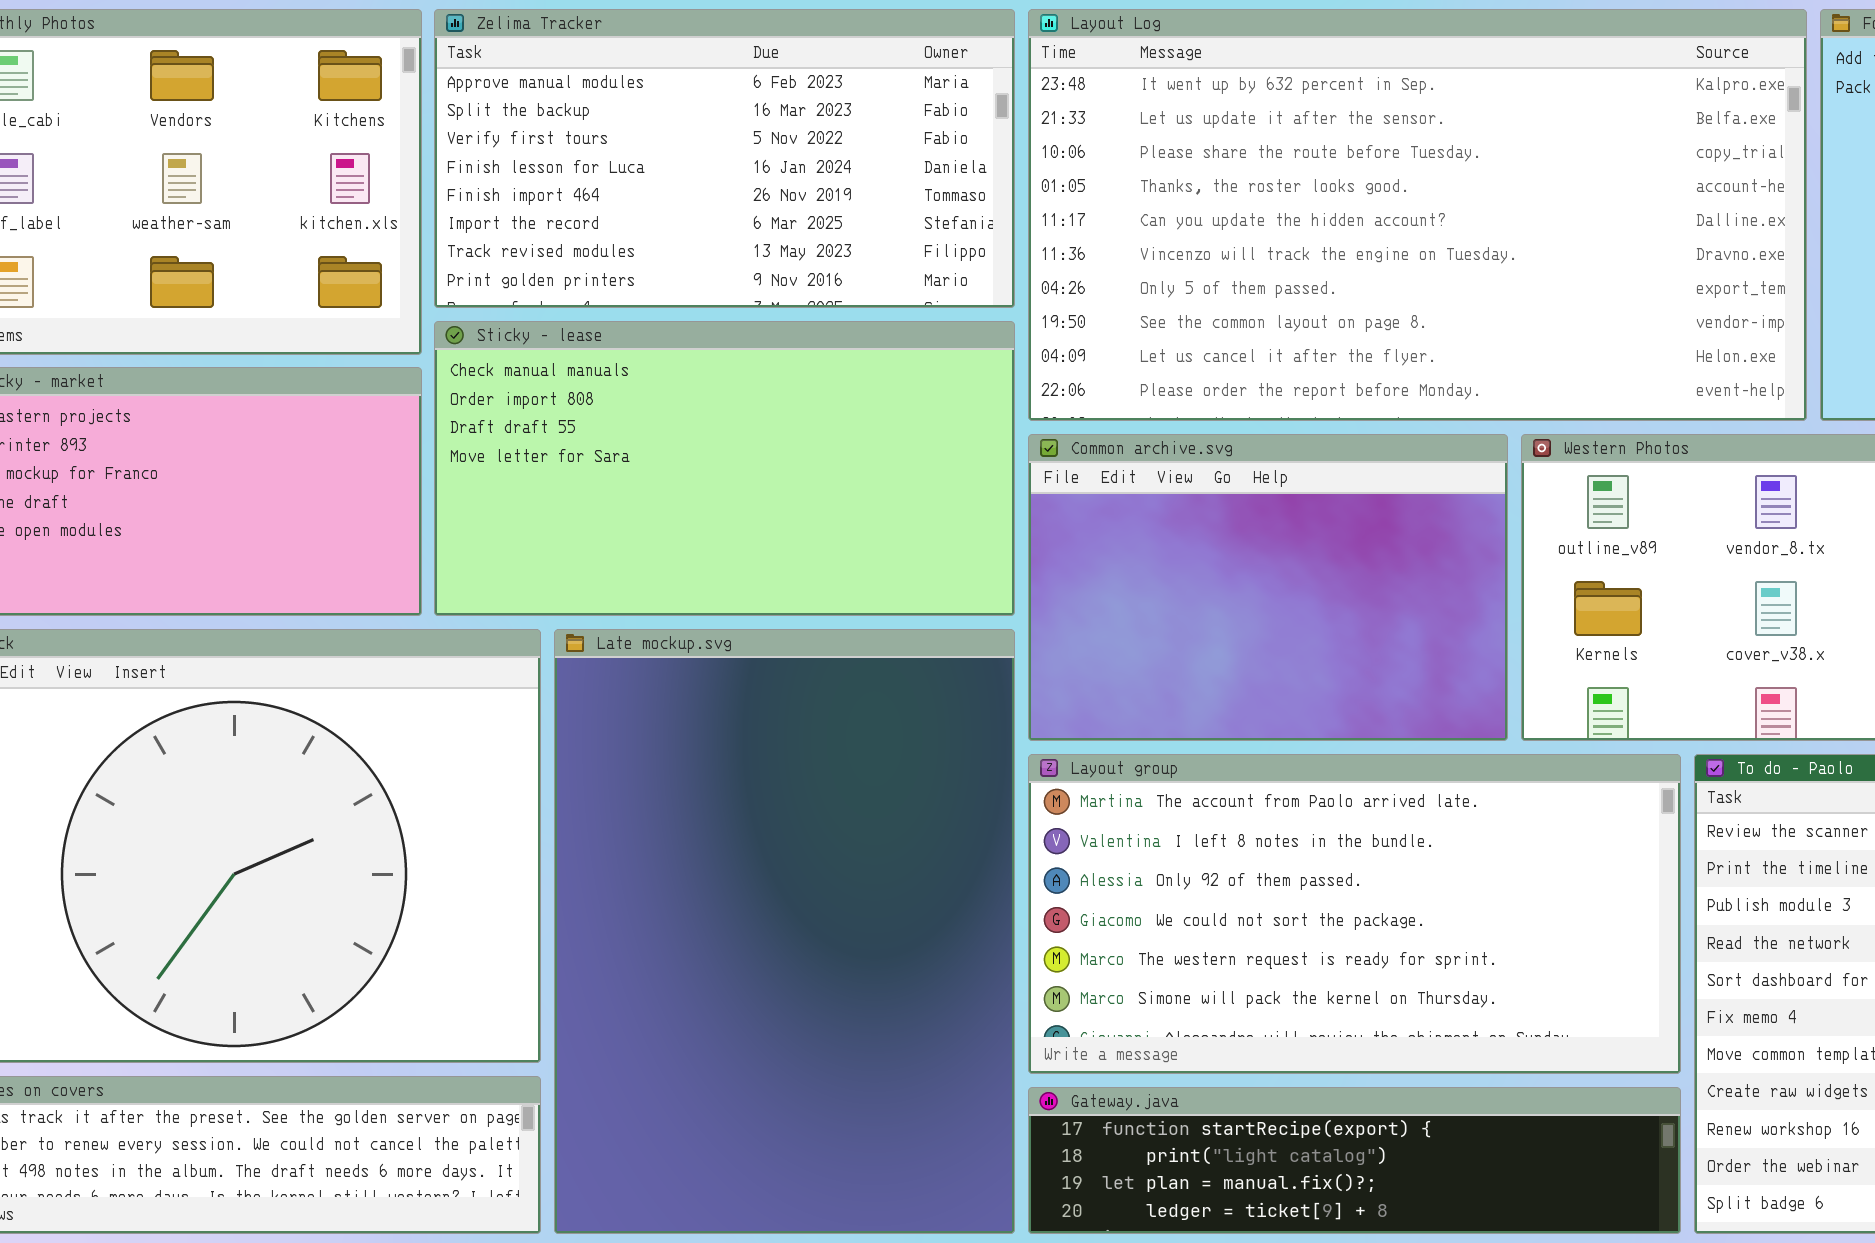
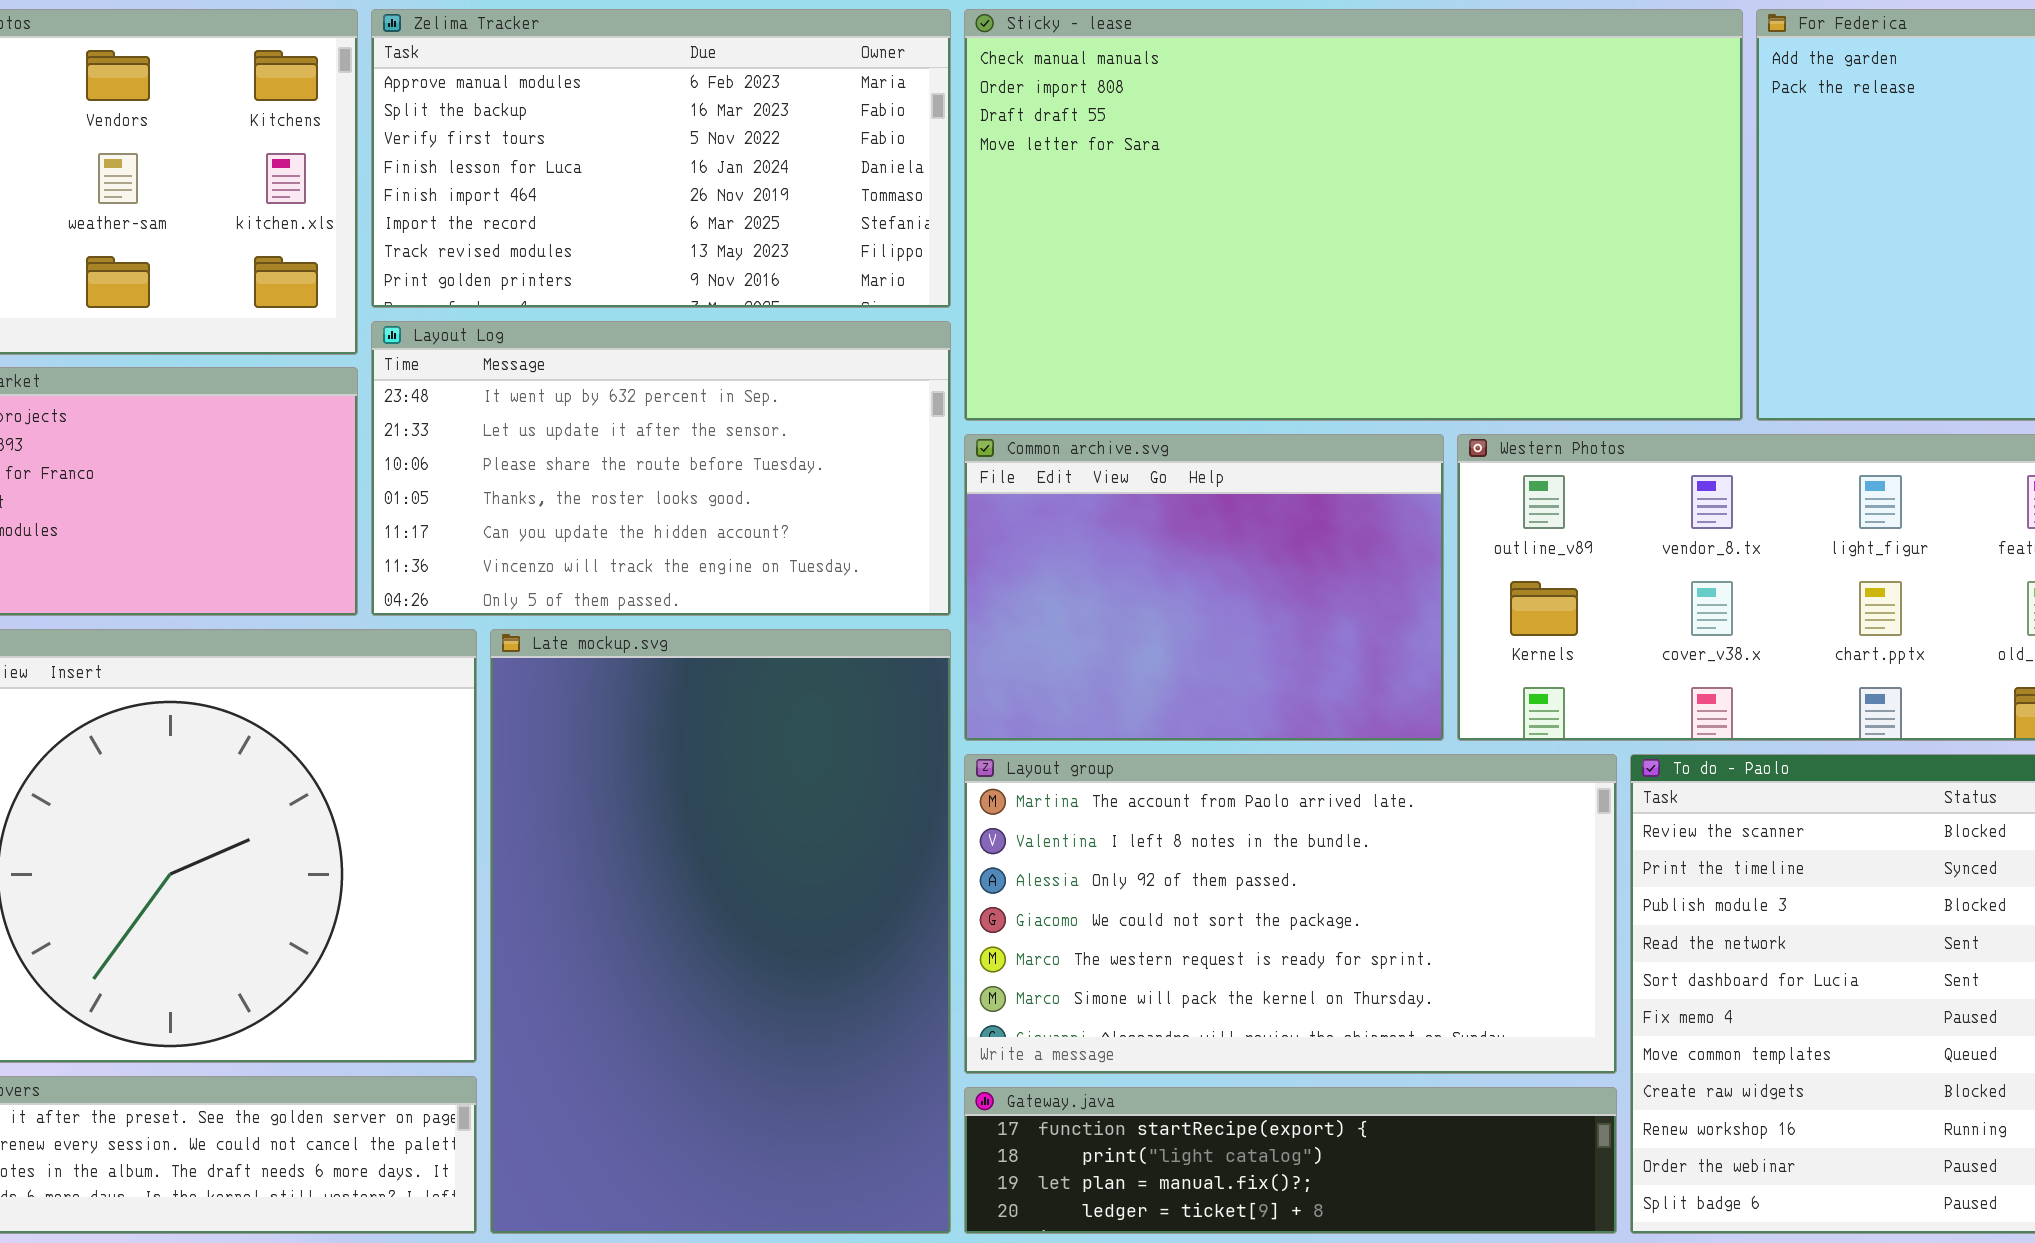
Layout Log: [1028,9,1807,421] -> [371,321,951,616], moved, resized
Sticky - lease: [434,321,1015,616] -> [964,9,1743,421], moved, resized

